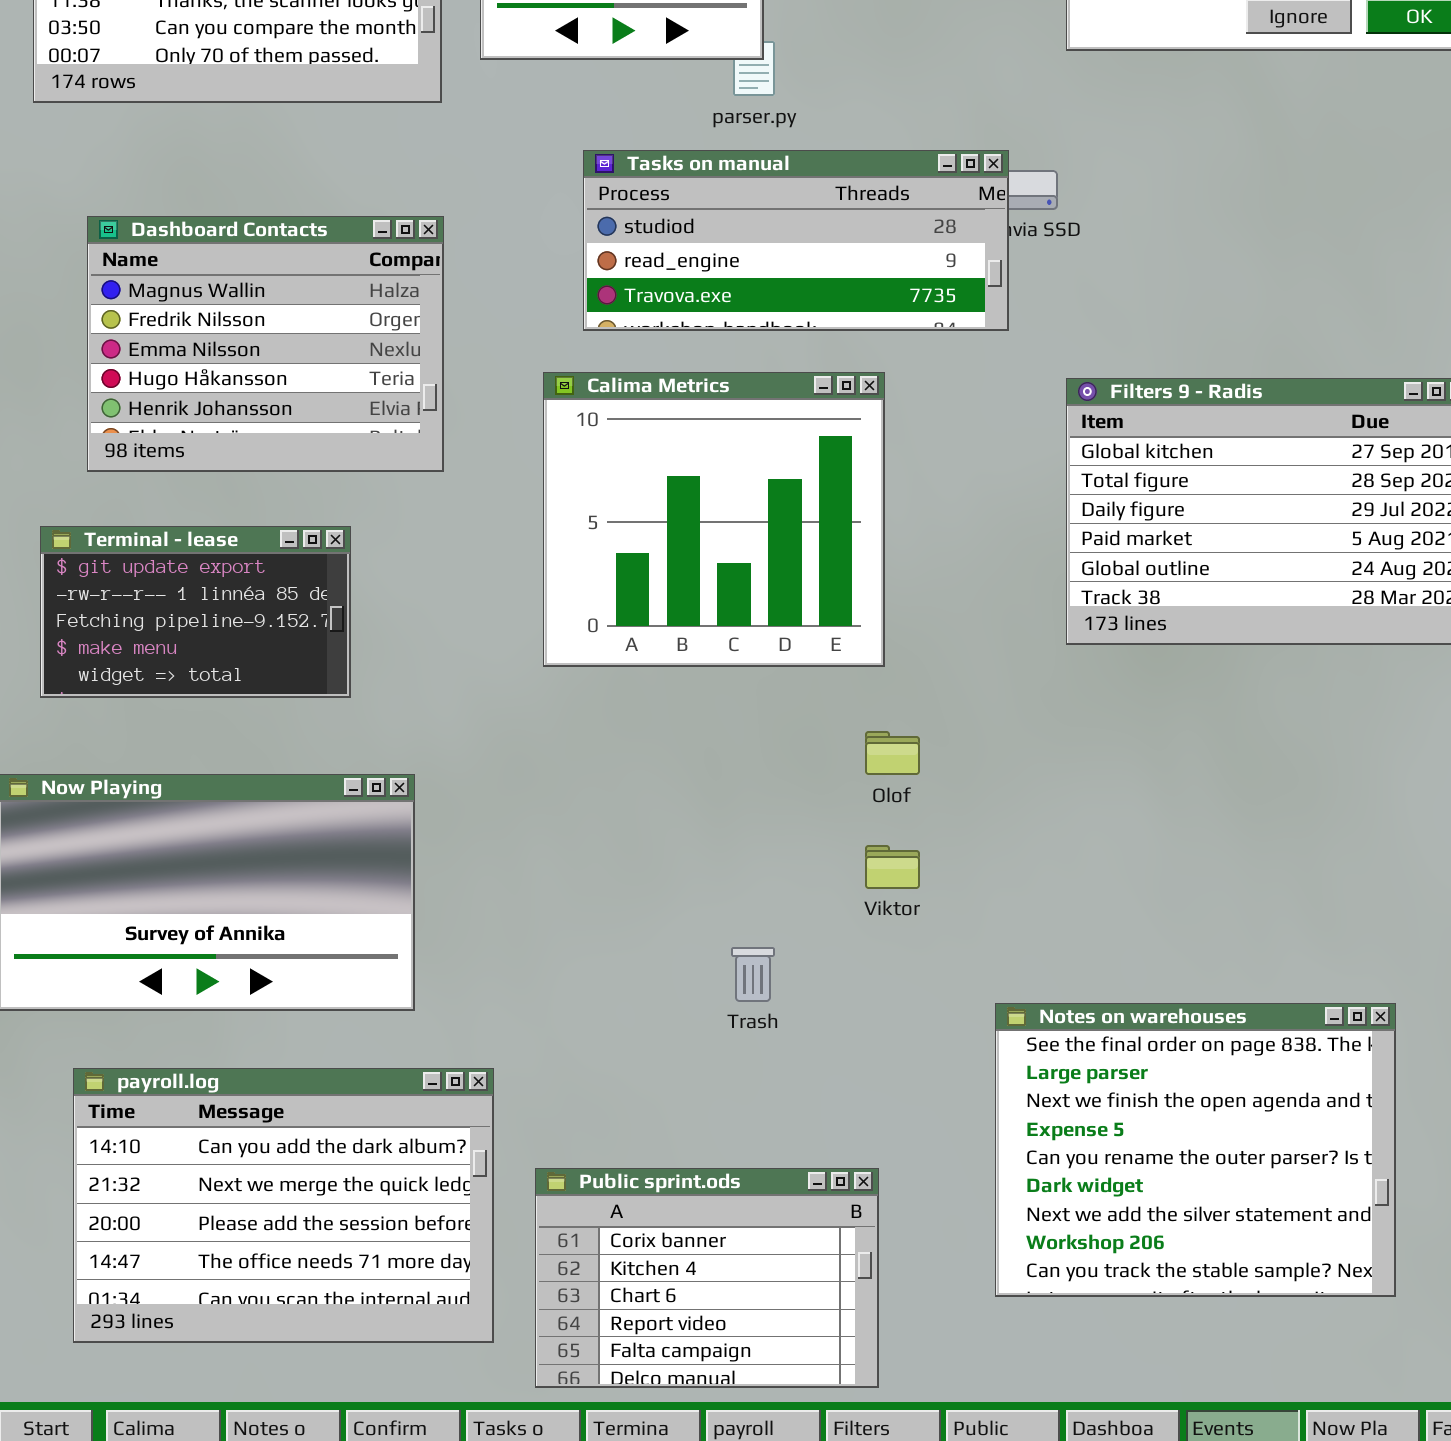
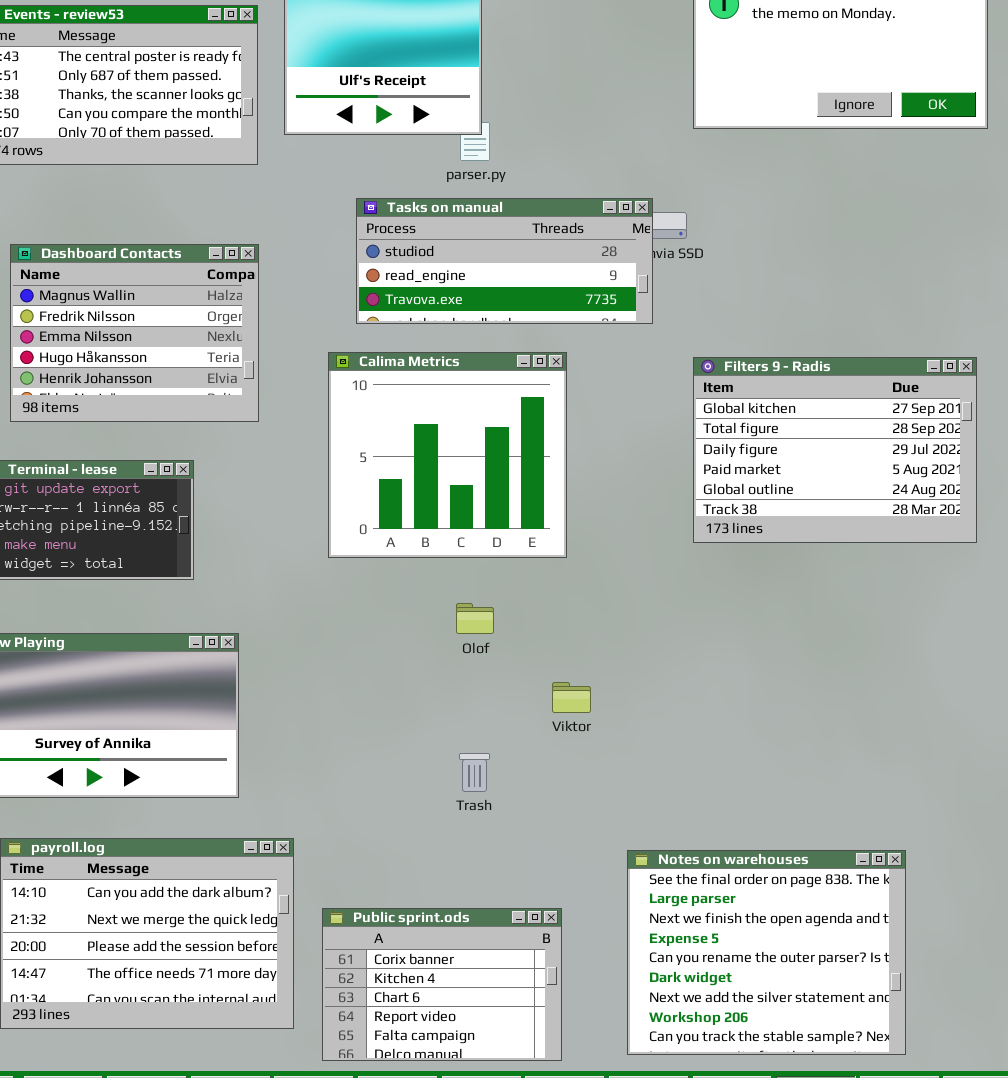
Olof: [865,731,920,775] -> [456,603,494,634], moved
Notes on warehouses: [995,1003,1396,1297] -> [627,850,906,1055], moved

